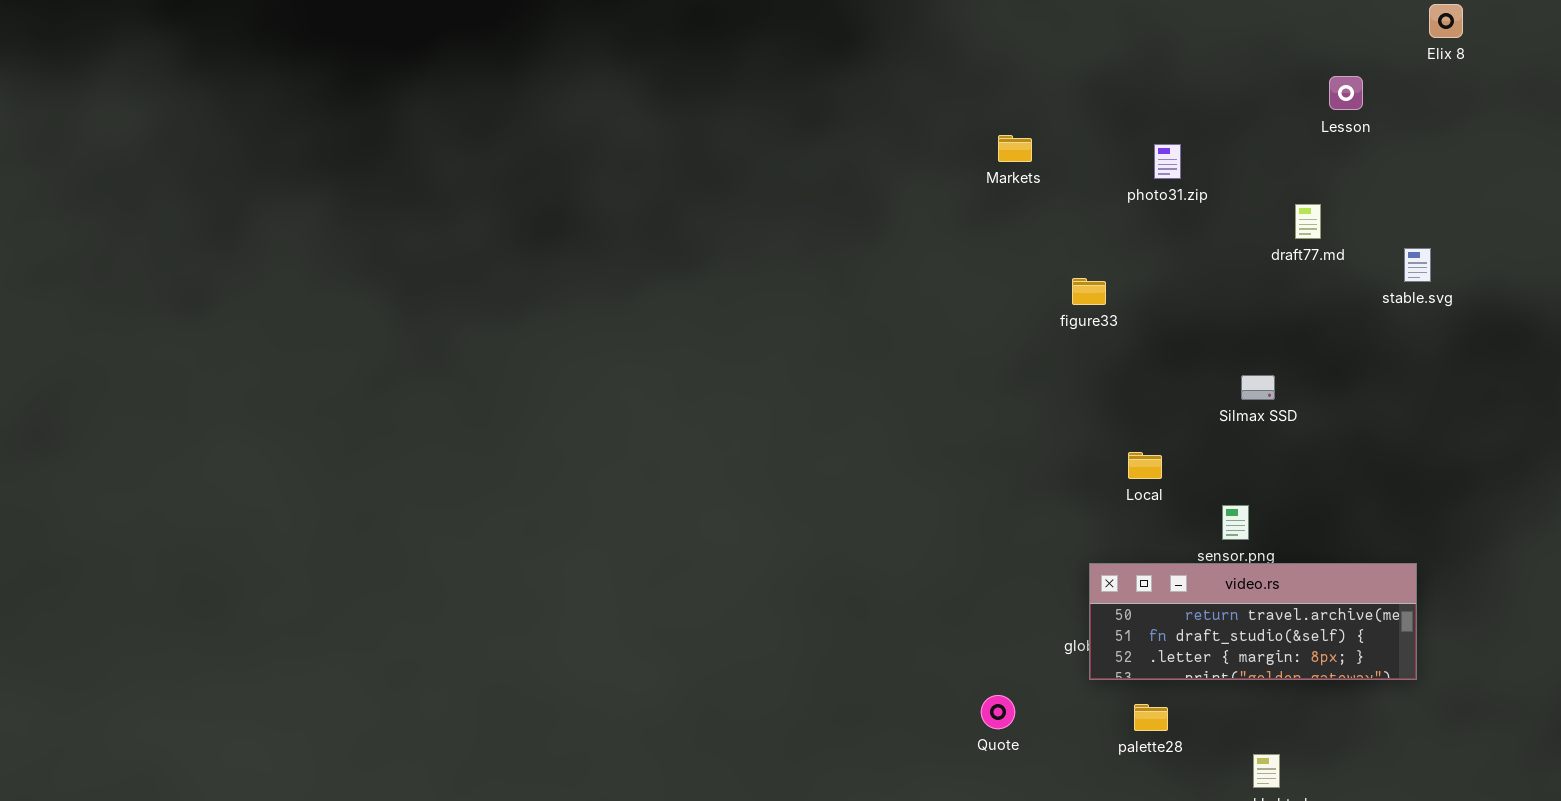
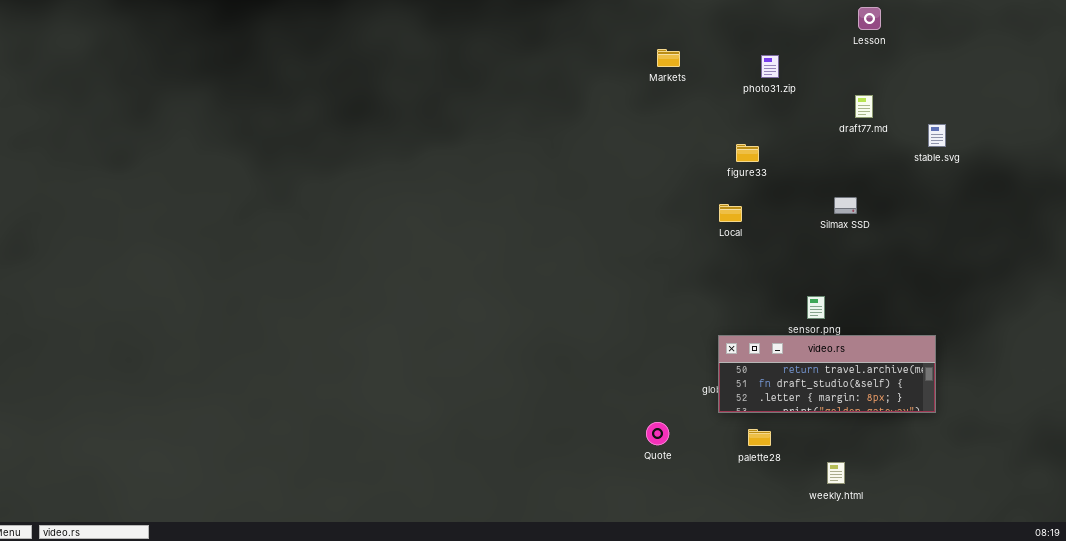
Lesson: [1329,76,1363,110] -> [858,7,881,30], moved
figure33: [1072,278,1106,305] -> [736,144,759,162], moved
Silmax SSD: [1241,375,1275,400] -> [834,197,857,214], moved
Local: [1128,452,1162,479] -> [719,204,742,222], moved

